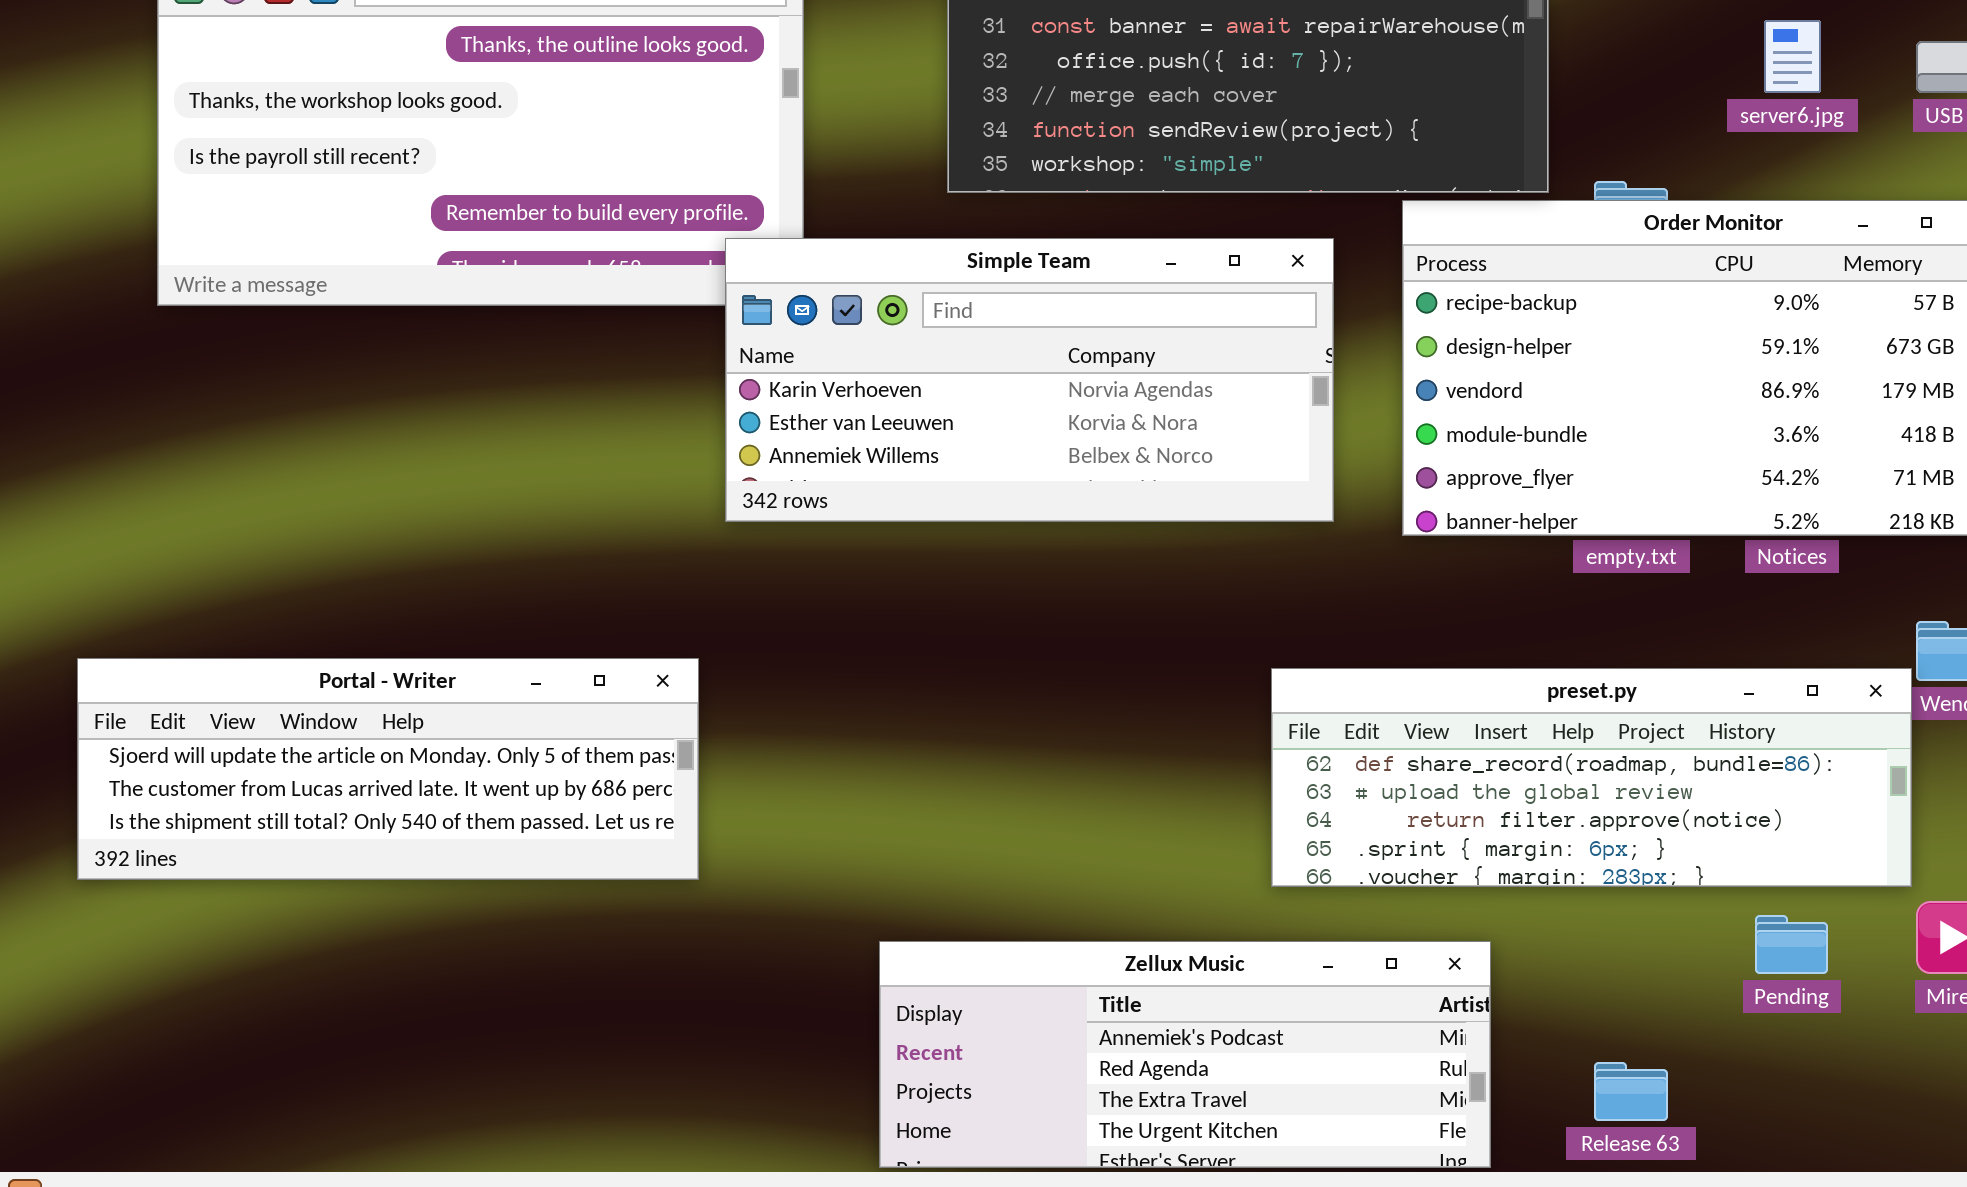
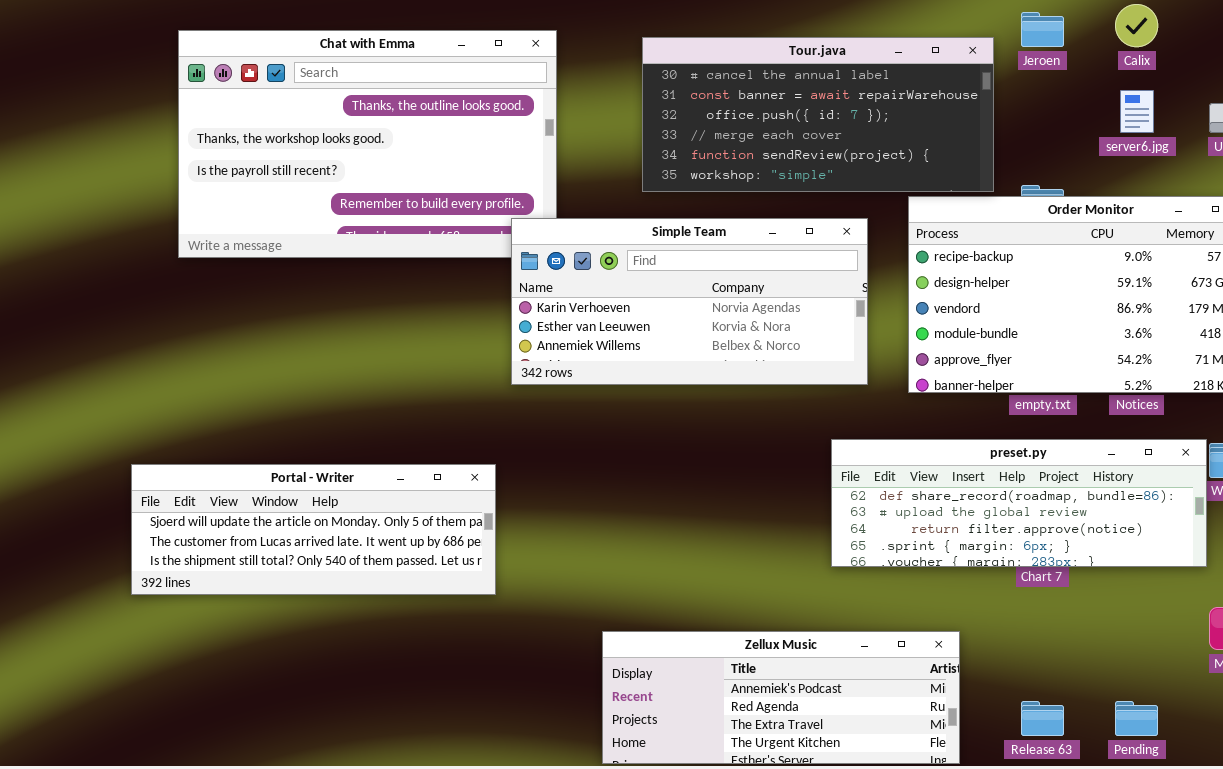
preset.py: [1271,668,1912,887] -> [831,439,1207,567], moved
Pending: [1755,915,1828,974] -> [1115,701,1158,736], moved

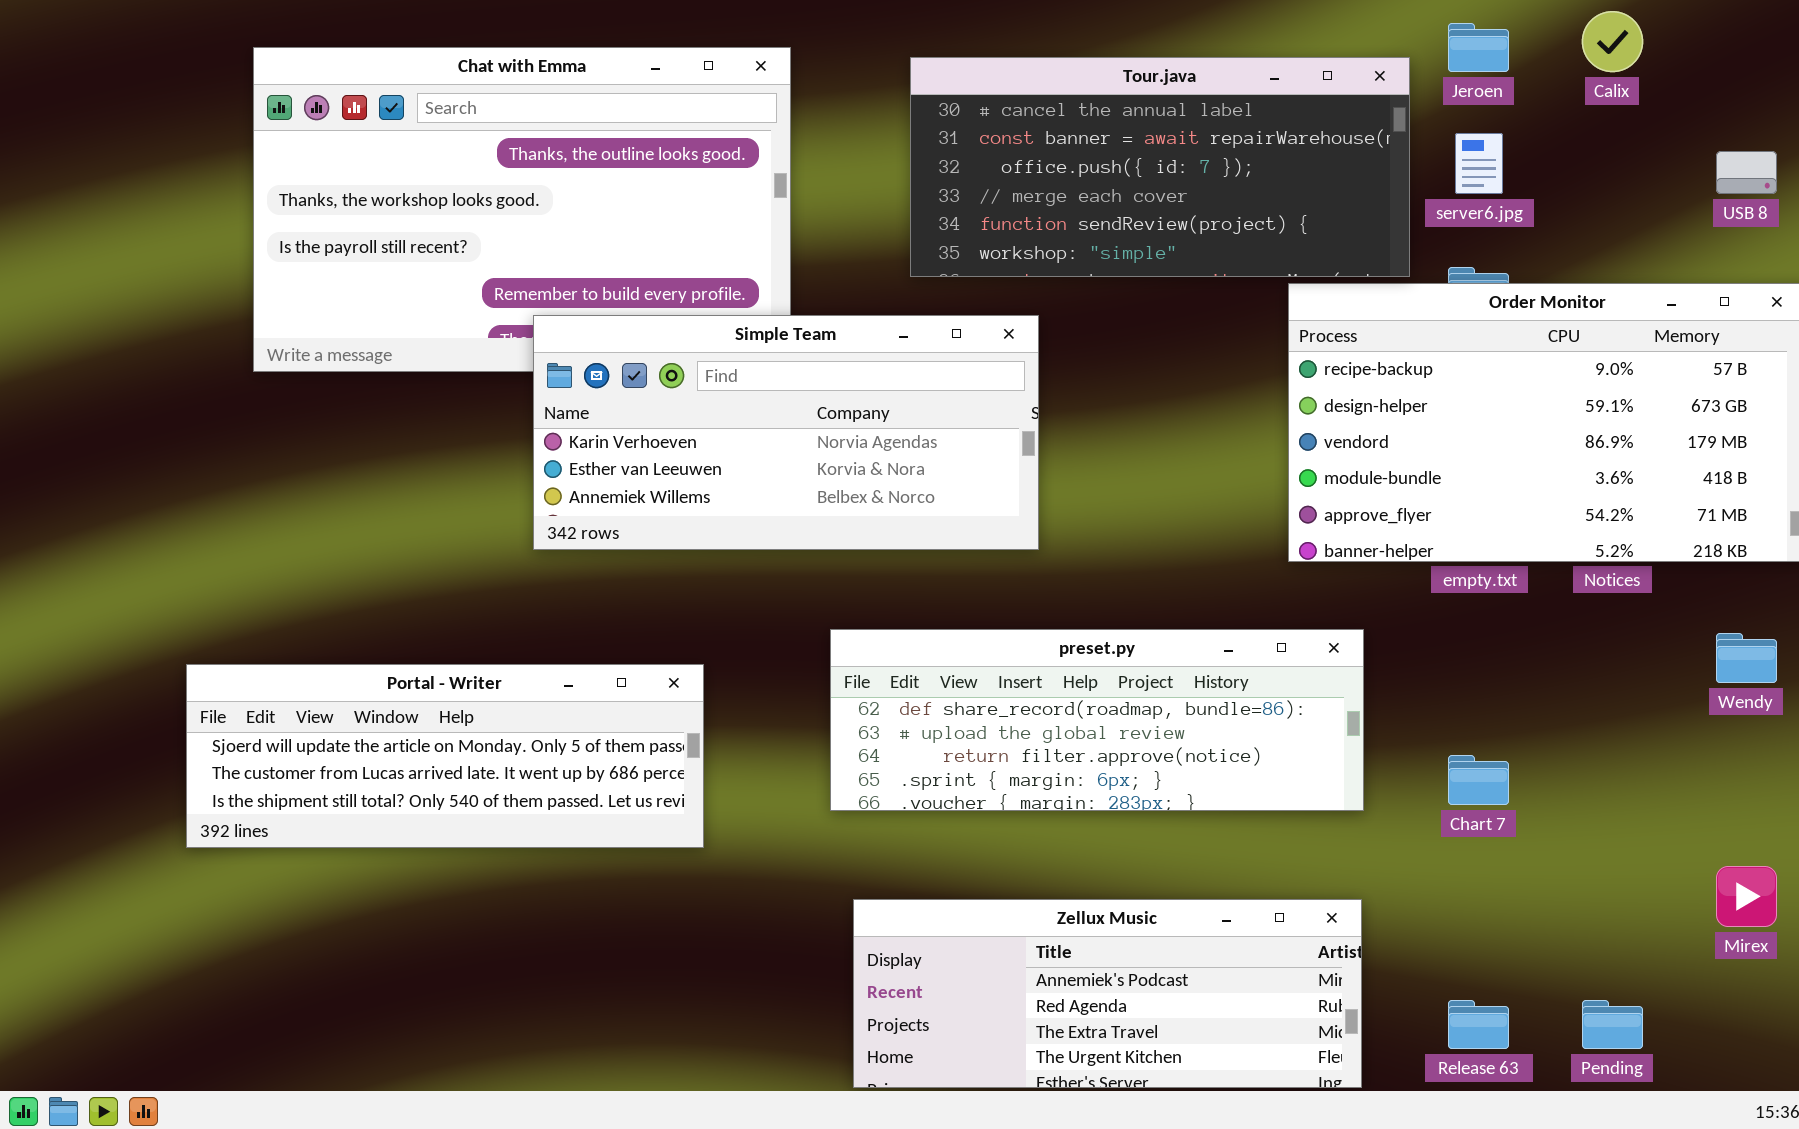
server6.jpg: [1120,90,1154,133] -> [1455,133,1503,194], moved
Simple Team: [511,218,868,385] -> [533,315,1039,550], moved
preset.py: [831,439,1207,567] -> [830,629,1364,811], moved

